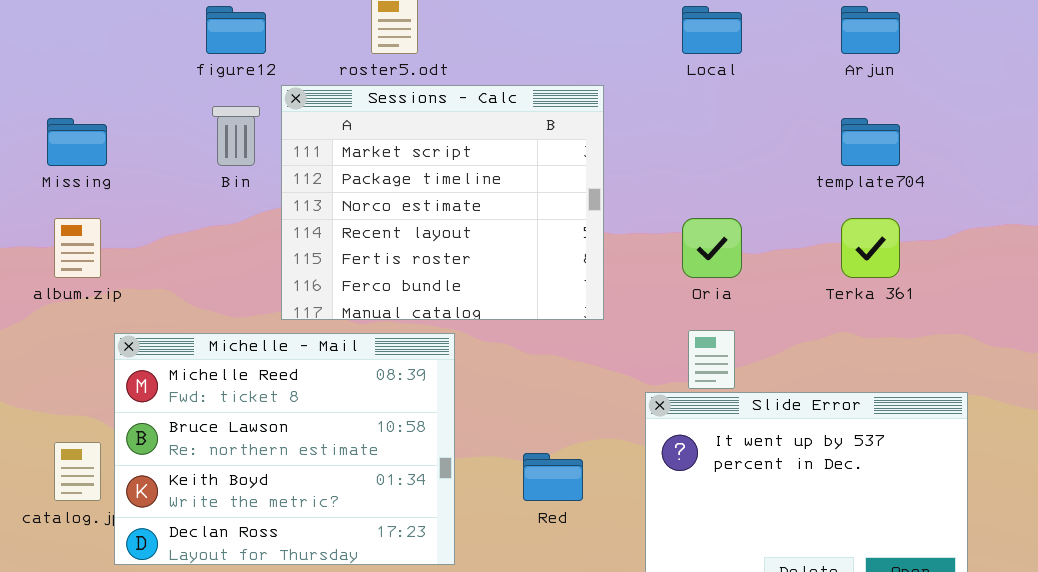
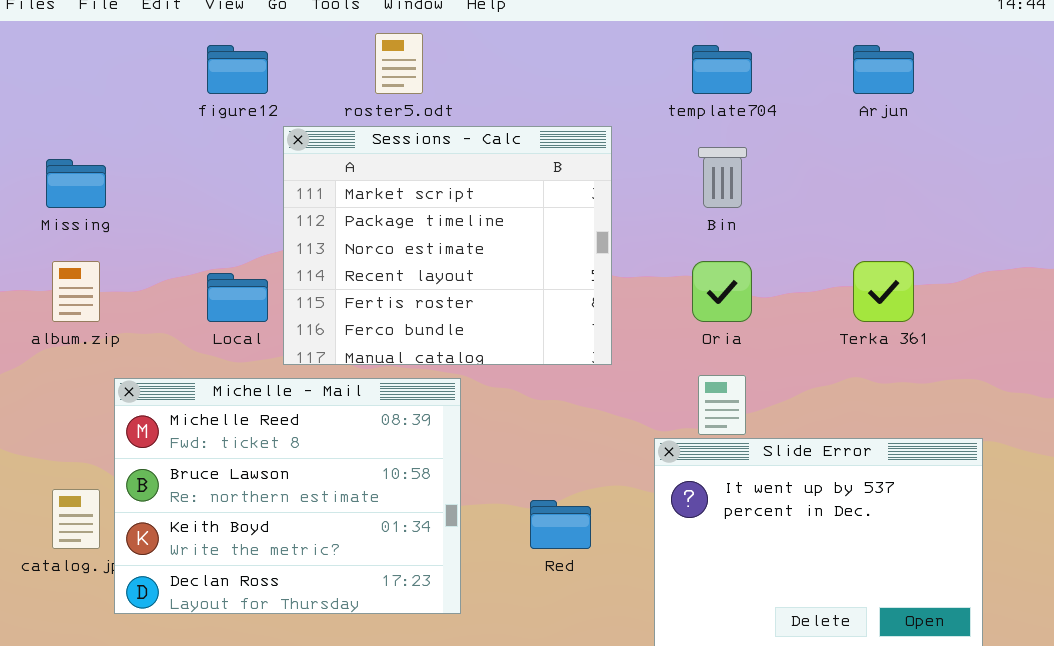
Local: [682,6,742,54] -> [207,273,268,322], moved
Bin: [212,106,260,166] -> [698,147,747,208], moved
template704: [841,118,900,166] -> [692,45,752,94], moved

